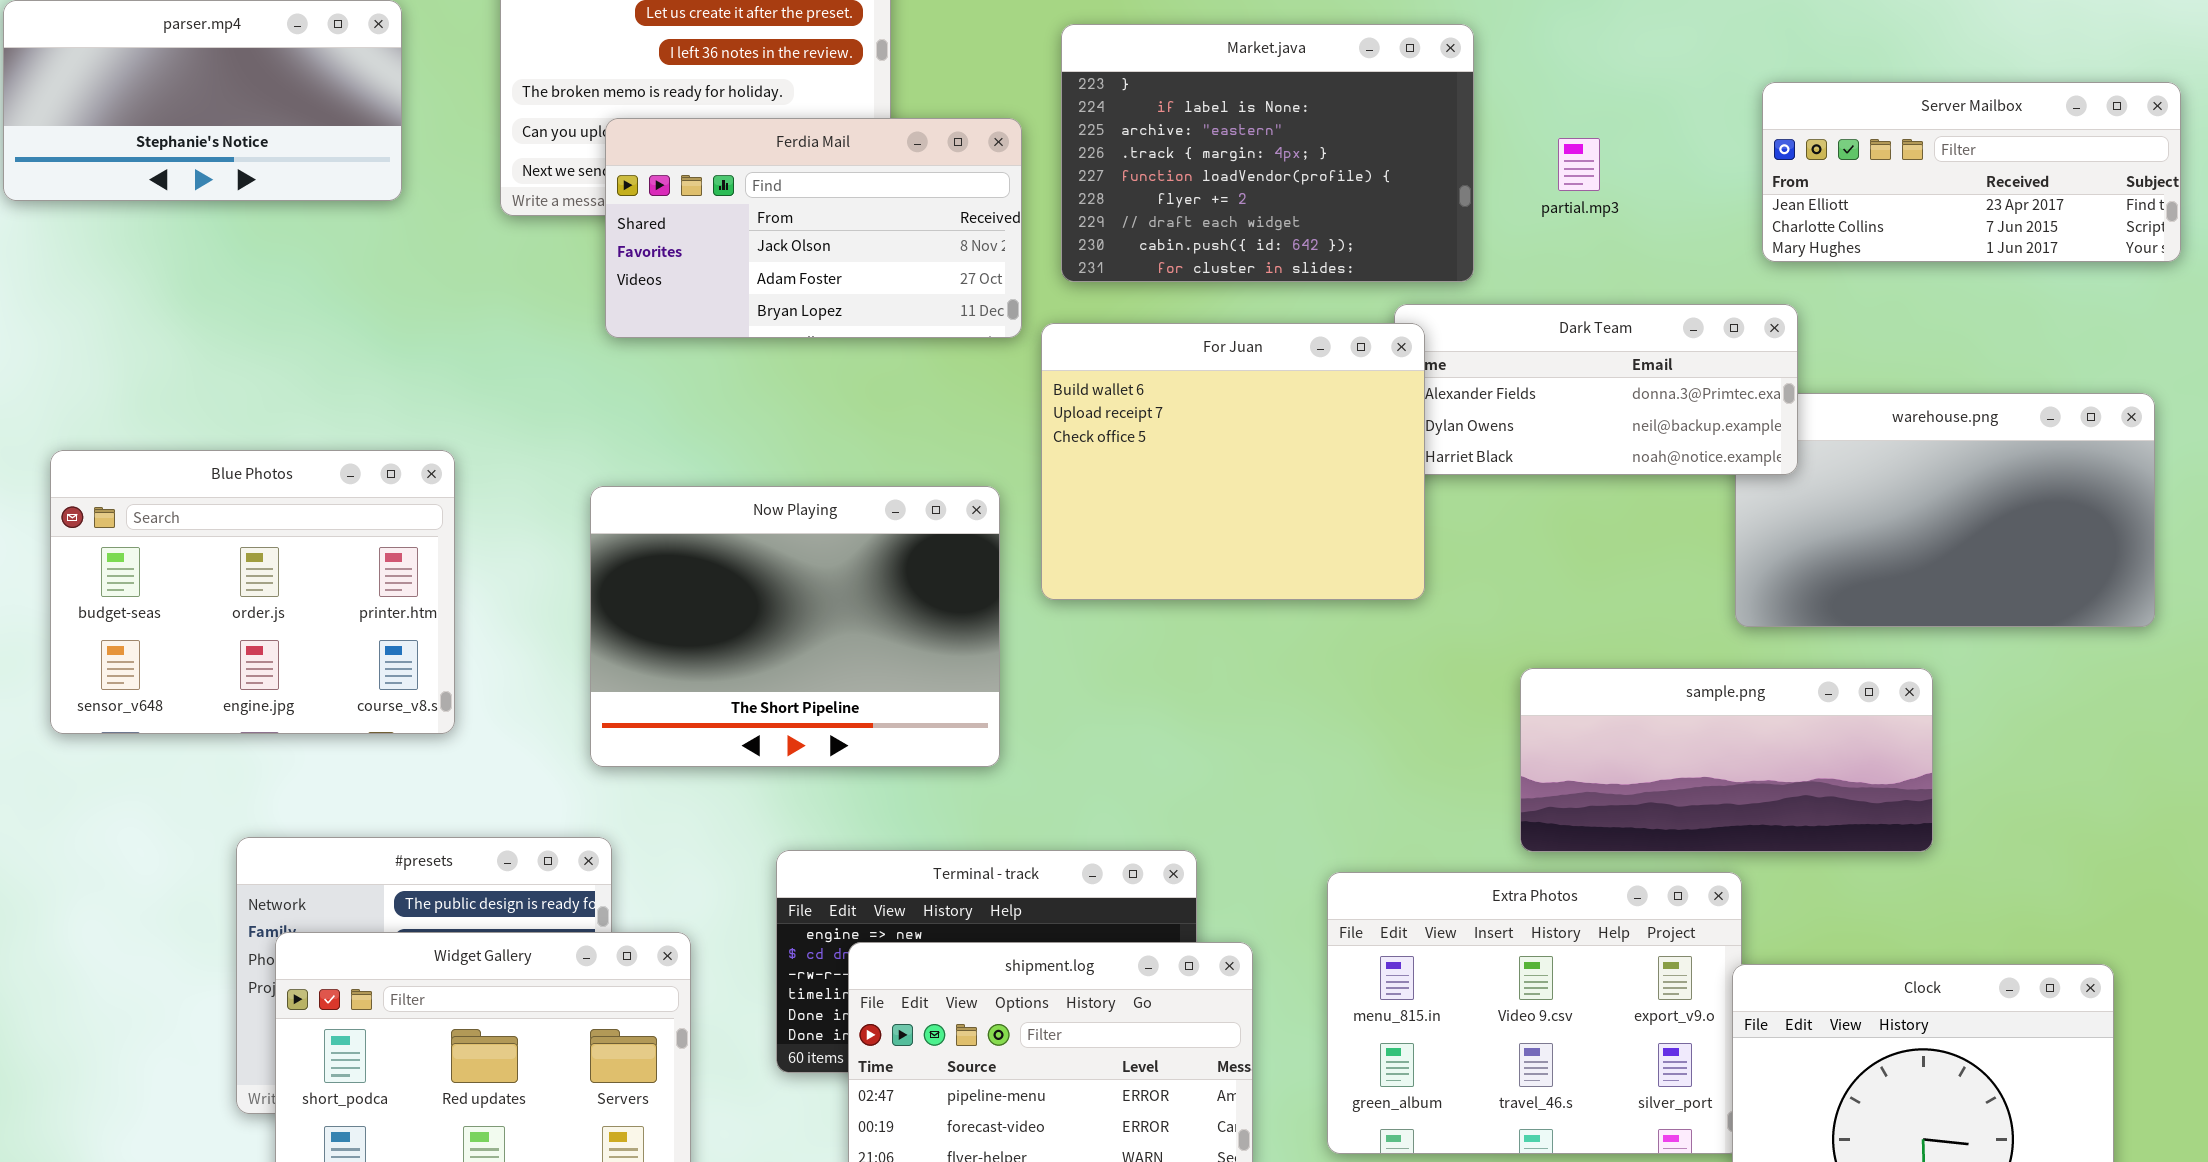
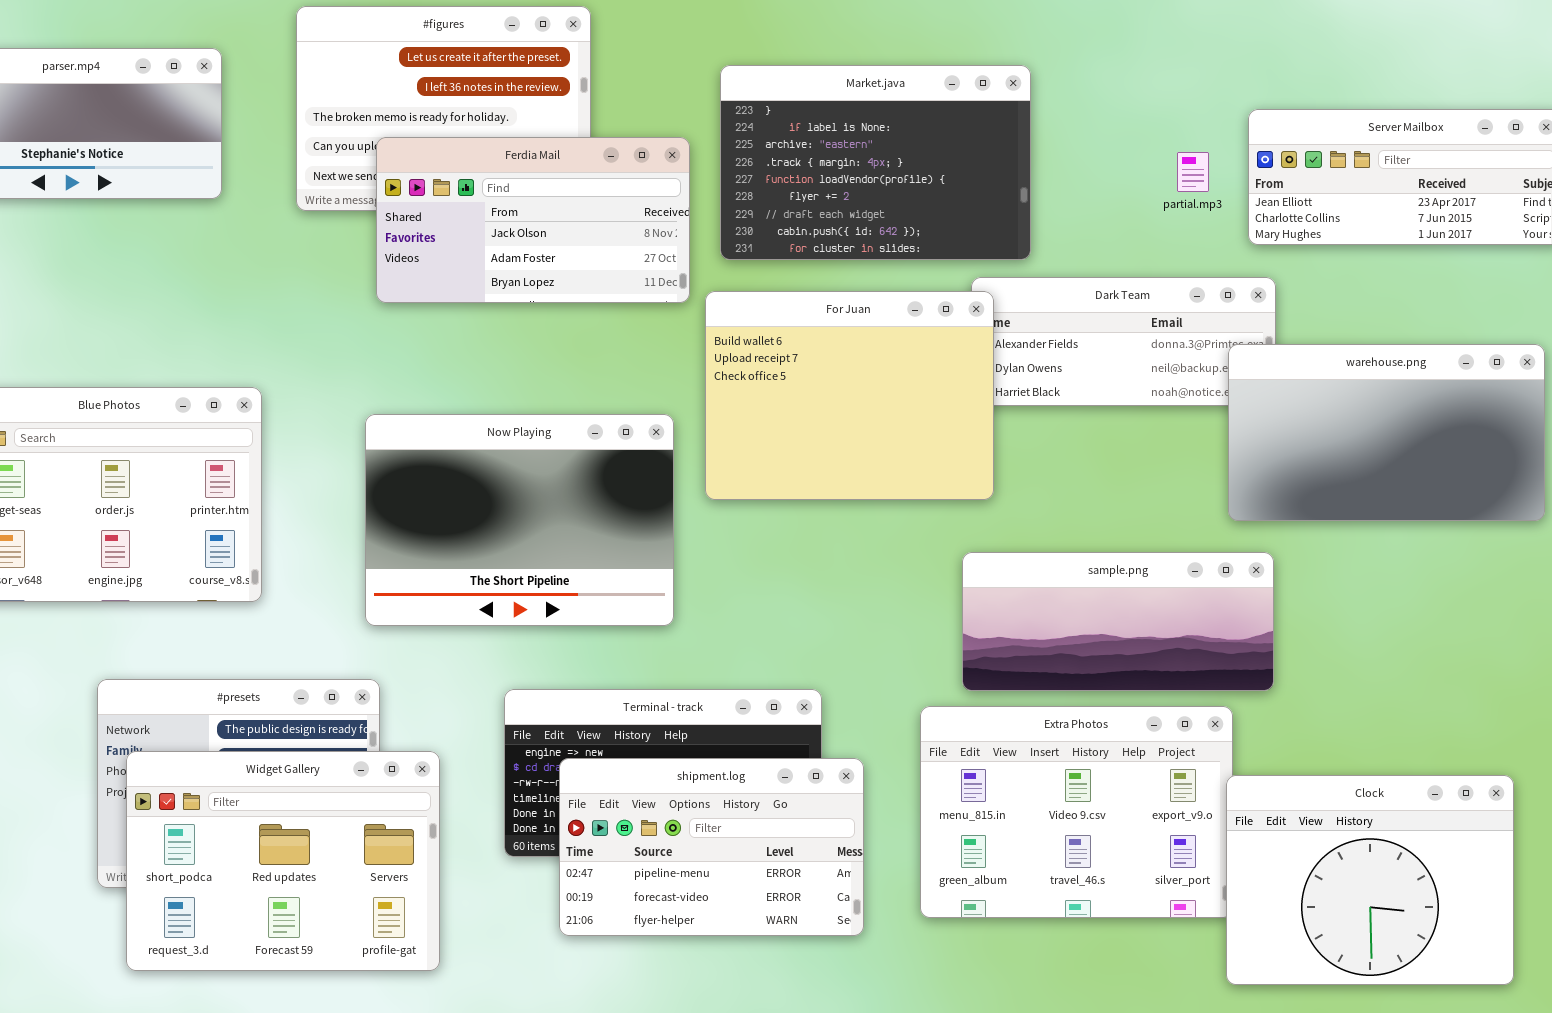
partial.mp3: [1558,138,1600,191] -> [1177,152,1209,192], moved
warehouse.png: [1735,393,2155,627] -> [1228,344,1545,521], raised
sample.png: [1520,668,1933,852] -> [962,552,1274,691], moved

